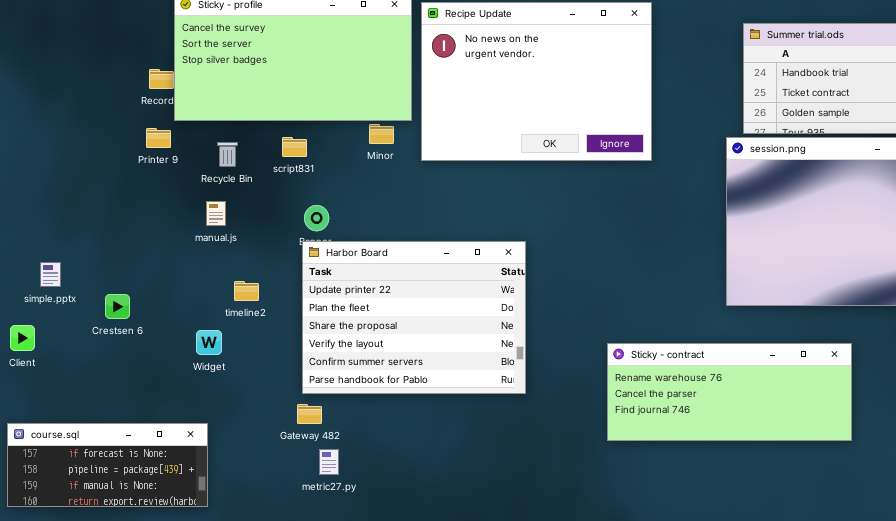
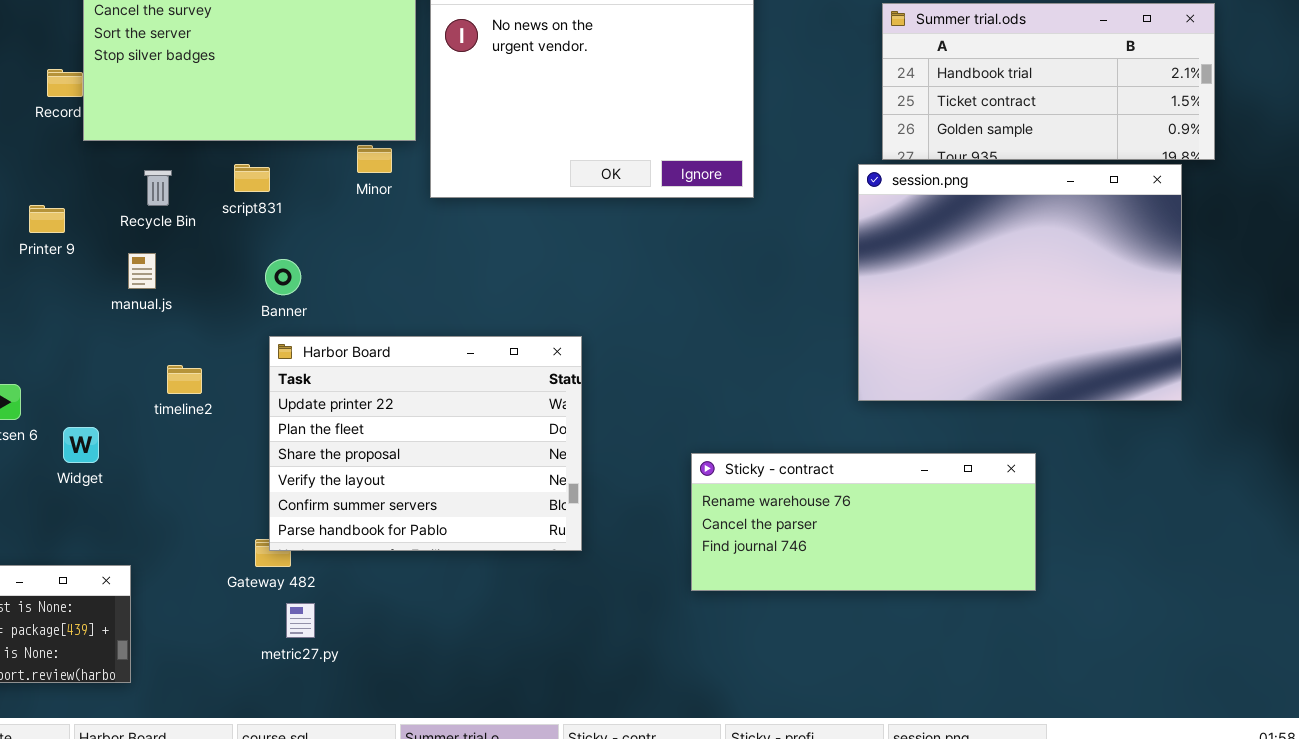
Printer 9: [146,128,171,148] -> [29,205,65,233], moved
Harbor Board: [302,241,526,394] -> [269,336,582,551], moved
Widget: [196,330,222,355] -> [63,427,99,463], moved

